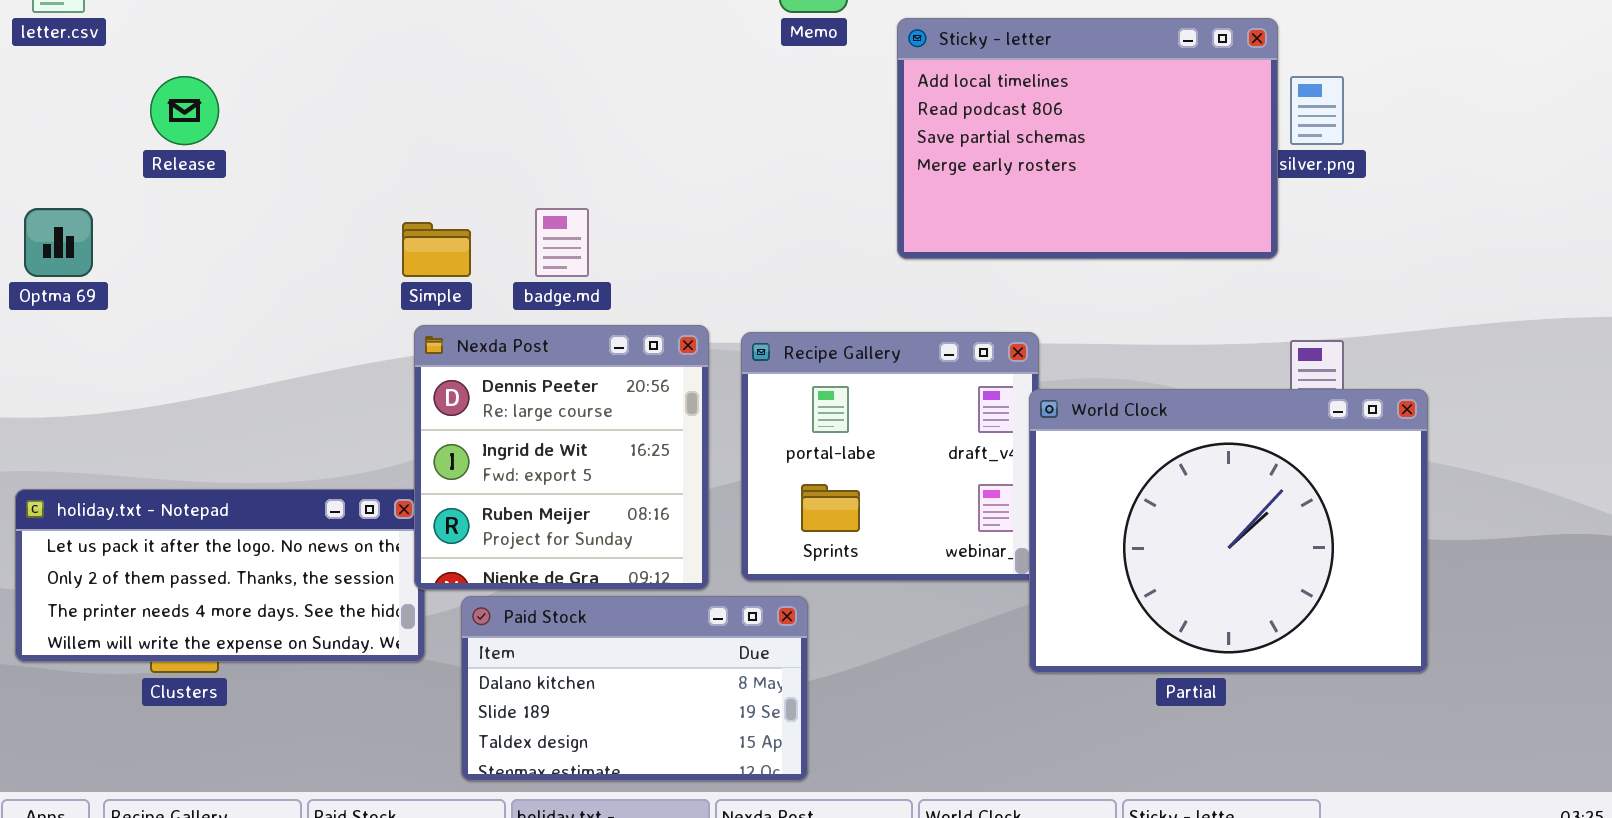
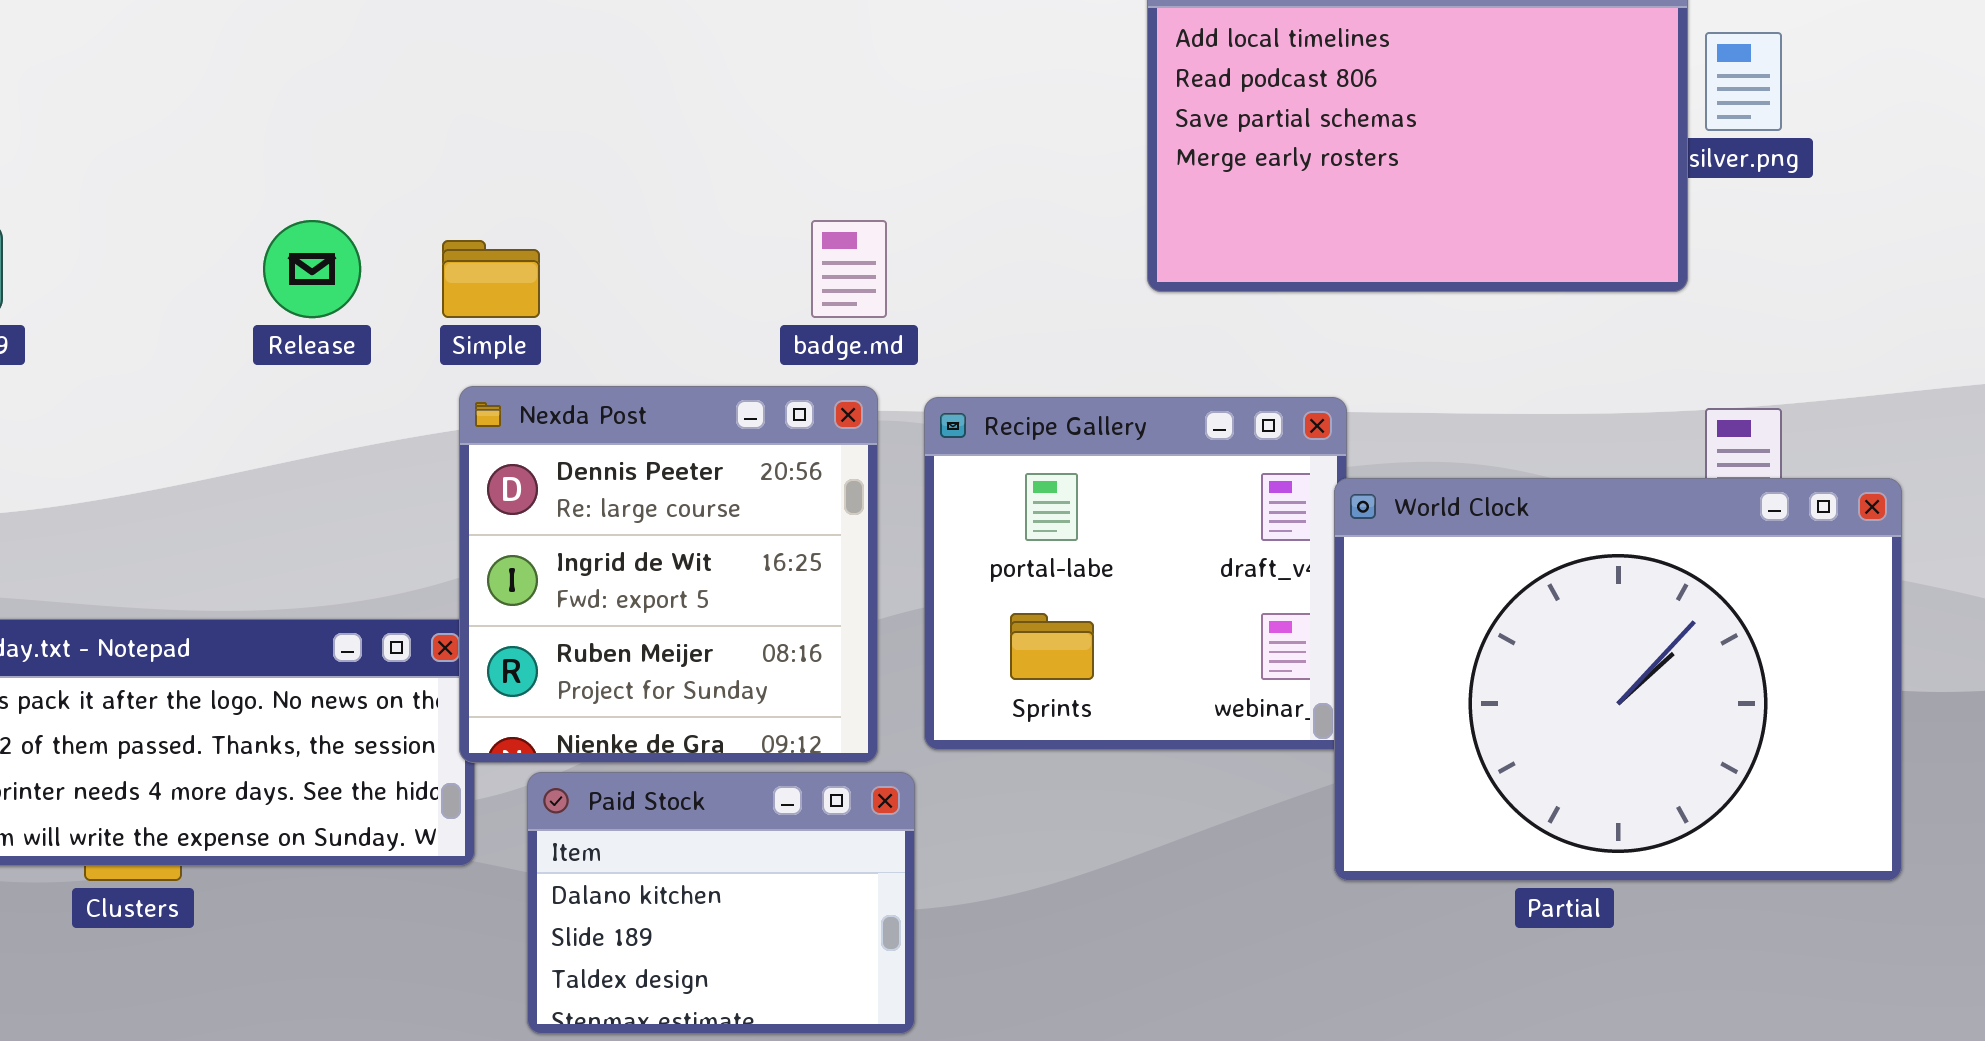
Release: [150,76,219,145] -> [263,220,361,318], moved
badge.md: [535,208,589,277] -> [811,220,887,318], moved
Paid Stock: [461,596,808,781] -> [527,772,915,1034], resized

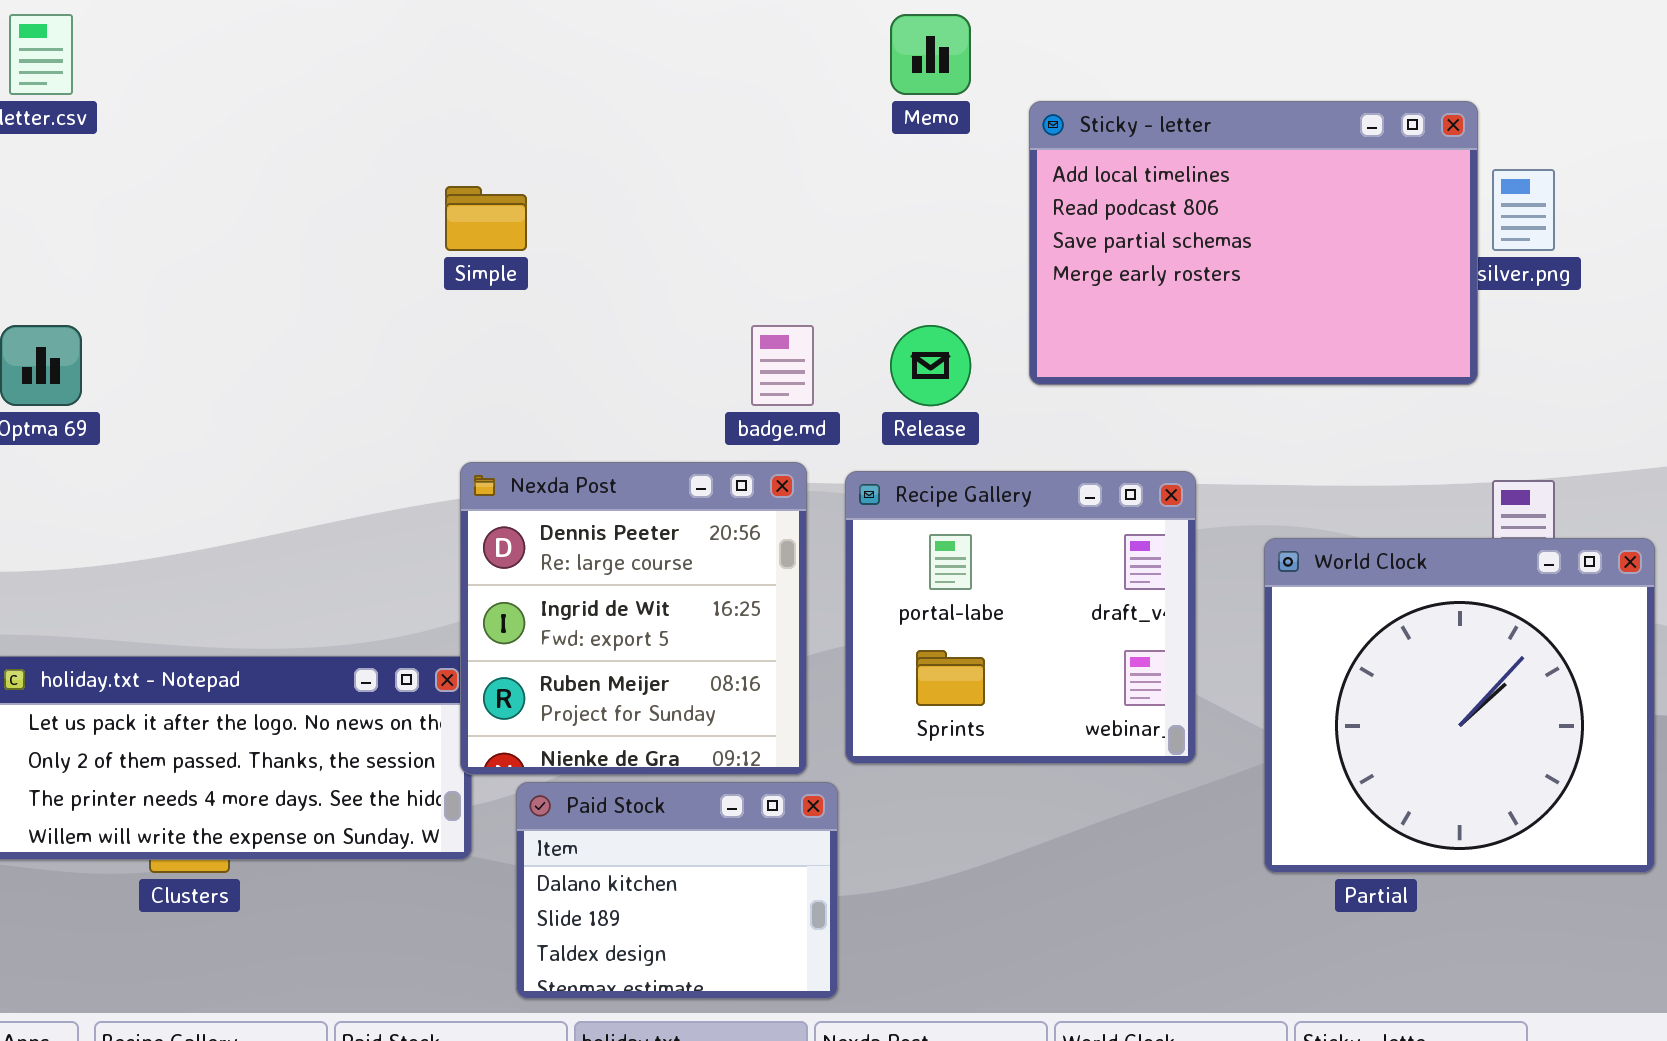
Release: [263,220,361,318] -> [890,325,971,406], moved
Simple: [442,240,540,318] -> [445,186,527,251], moved
World Clock: [1334,478,1902,881] -> [1264,538,1655,873], resized

